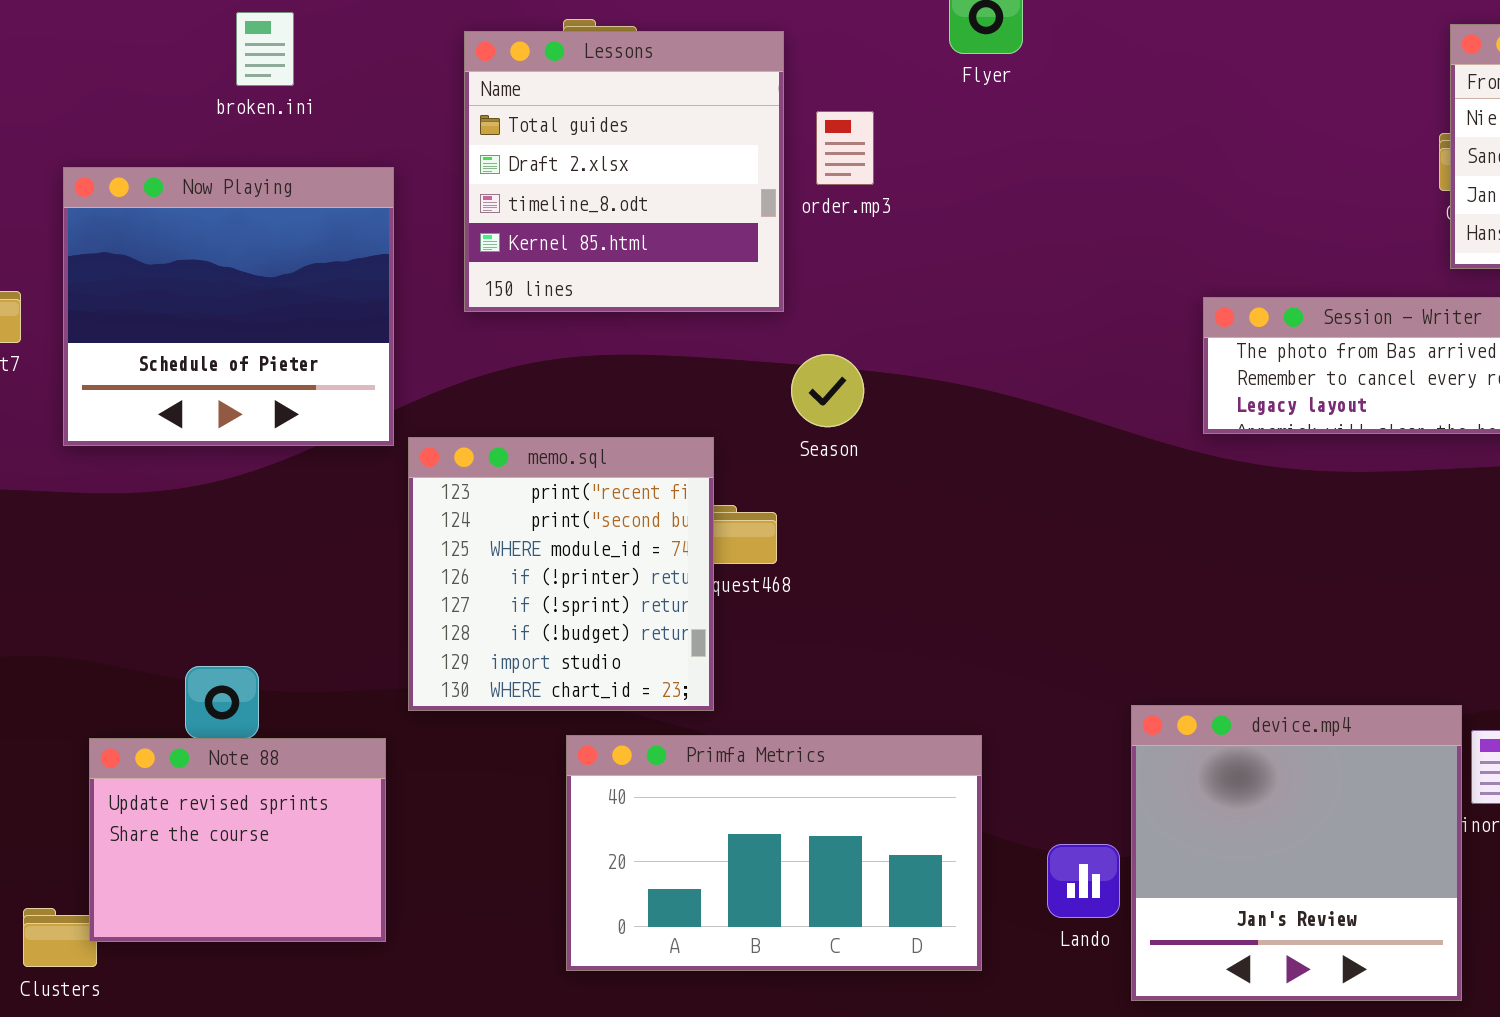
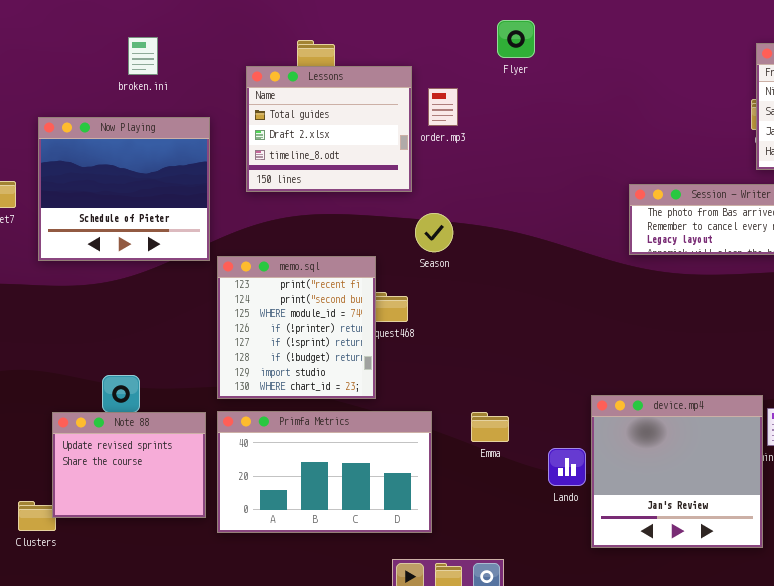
Lessons: [464,31,784,312] -> [246,66,412,192], resized
Primfa Metrics: [566,735,982,971] -> [217,411,432,533], moved
Lando: [1047,844,1120,918] -> [548,448,586,486], moved

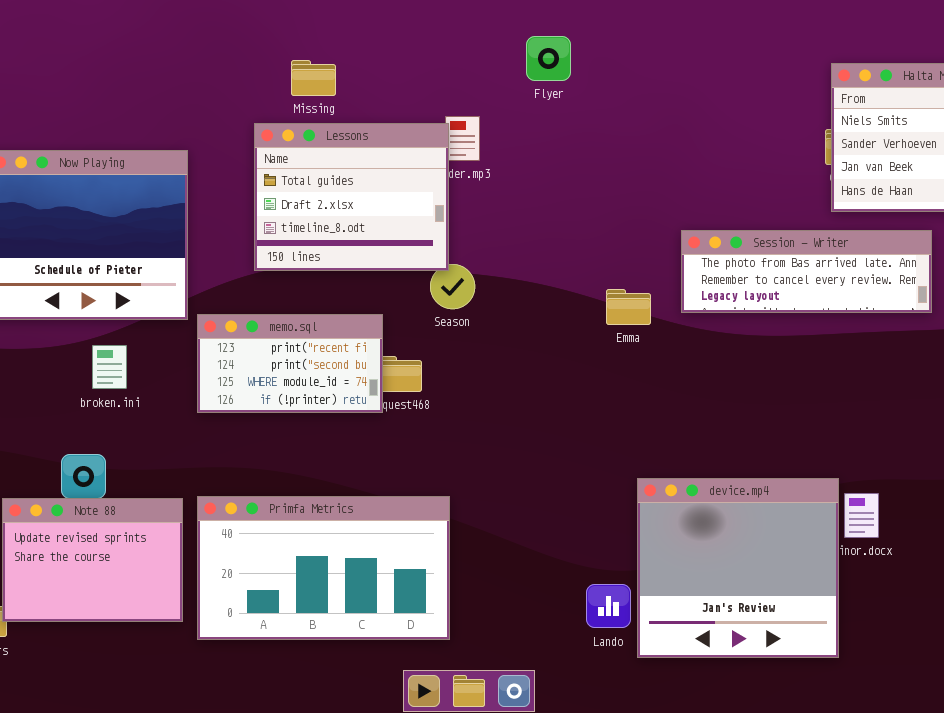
broken.ini: [128,37,158,75] -> [92,345,127,389], moved
Lessons: [246,66,412,192] -> [254,123,449,271], moved
memo.sql: [217,256,376,399] -> [197,314,383,413], resized
Emma: [471,412,509,442] -> [606,289,651,325], moved
Lando: [548,448,586,486] -> [586,584,631,628], moved

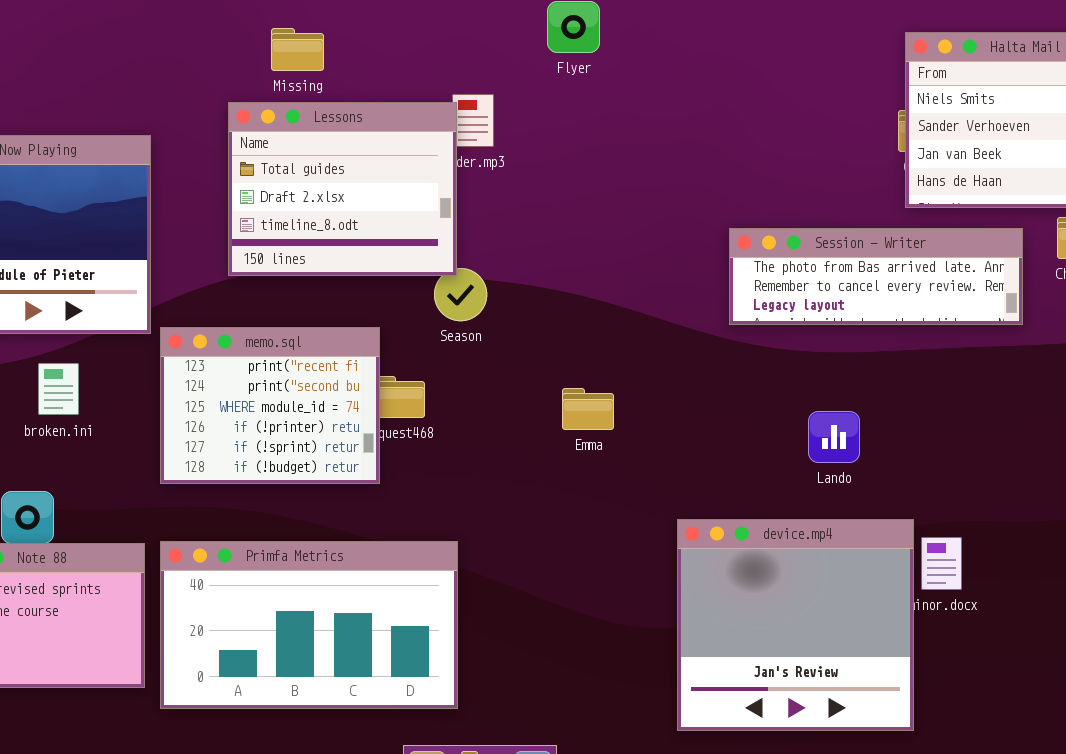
Emma: [606,289,651,325] -> [562,388,614,430], moved
memo.sql: [197,314,383,413] -> [160,327,380,484], resized
Lando: [586,584,631,628] -> [808,411,860,463], moved

